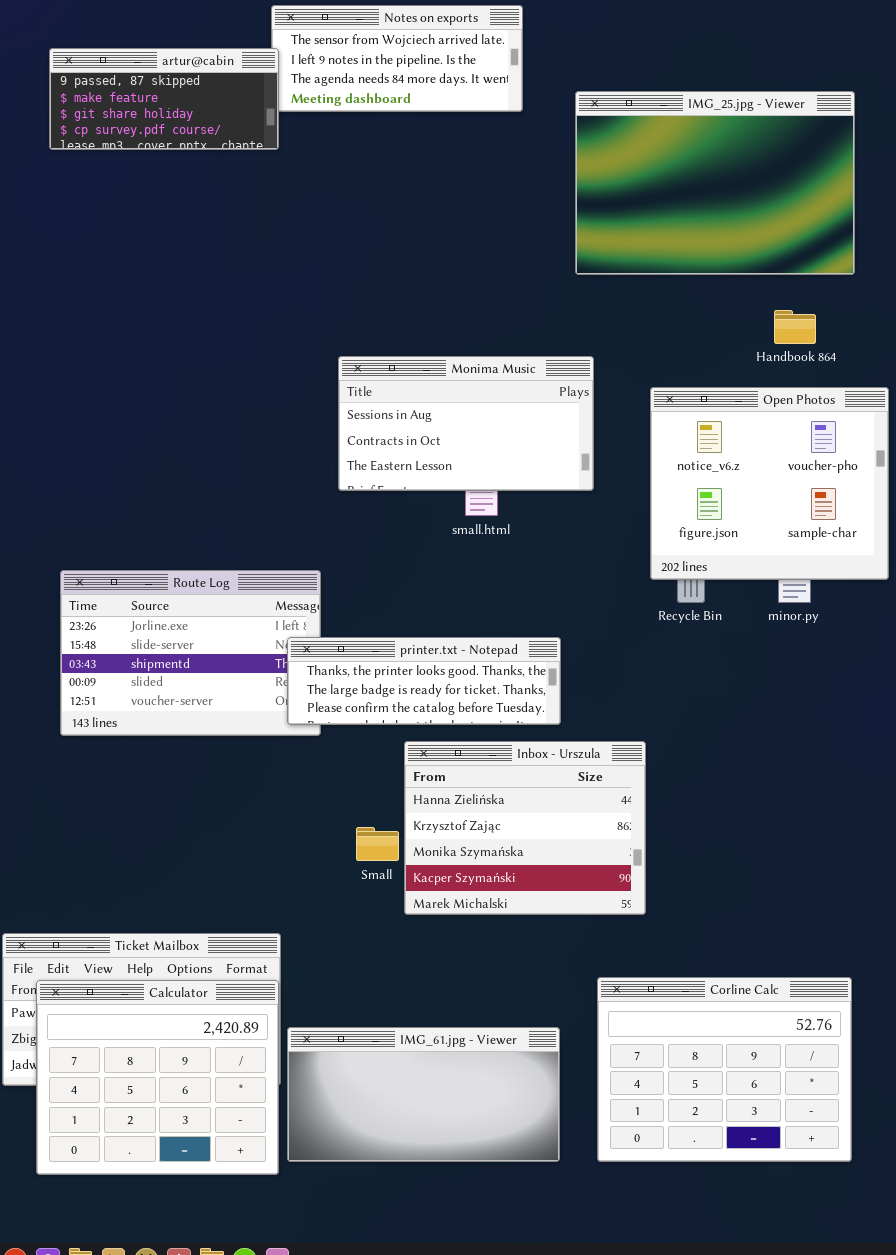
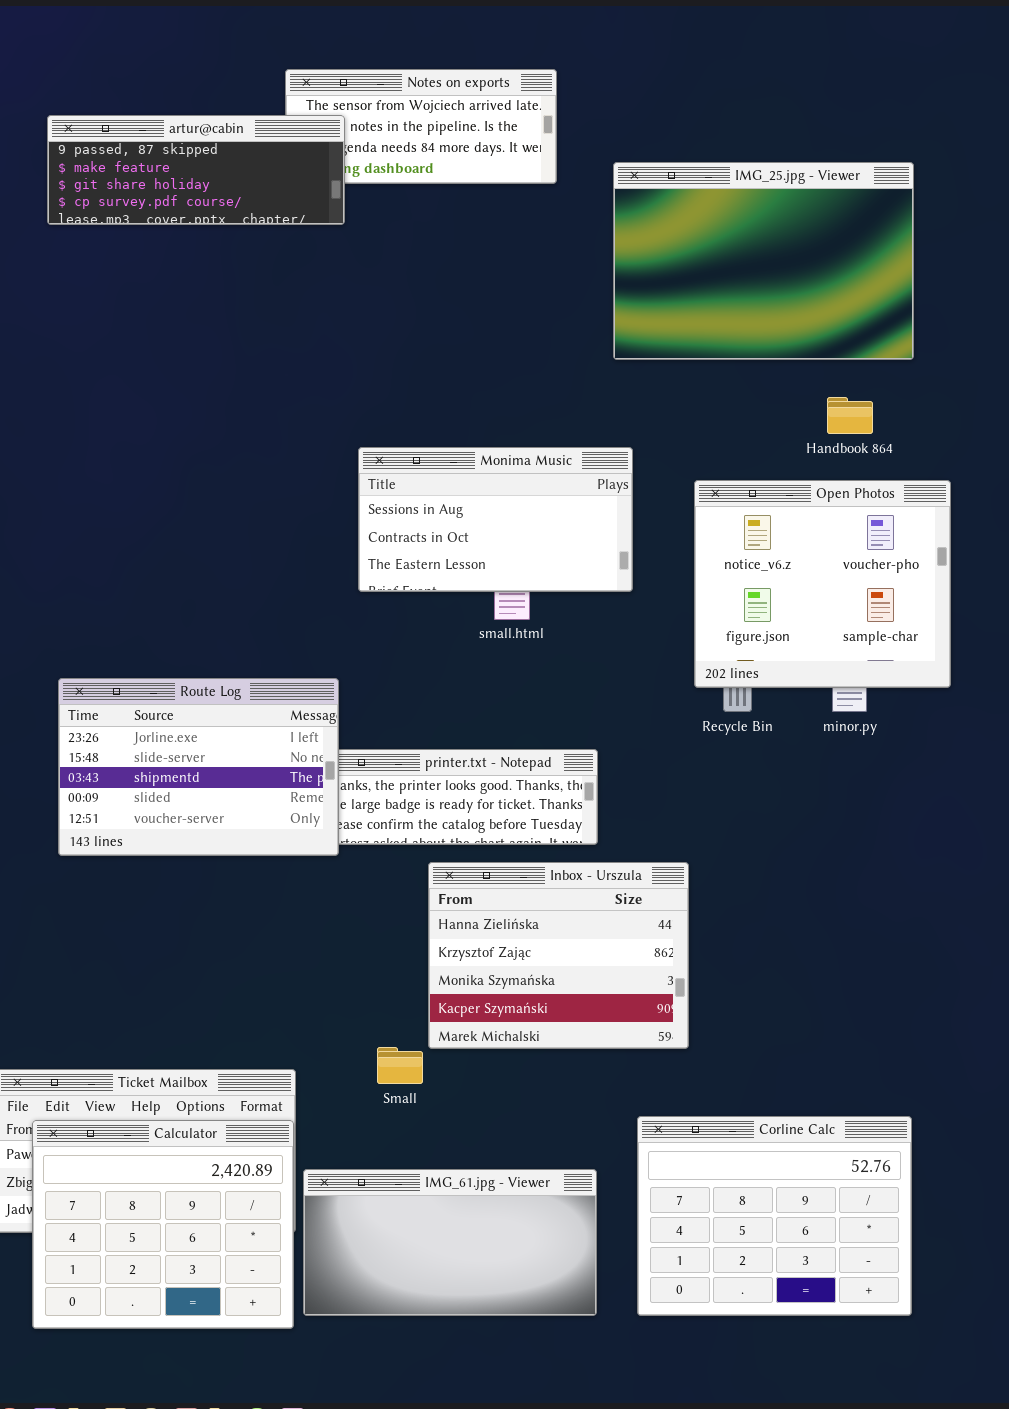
artur@cabin: [49,48,279,150] -> [47,115,345,225], resized
Route Log: [60,570,321,736] -> [58,678,339,856], raised
Small: [356,827,399,861] -> [377,1047,423,1084], moved

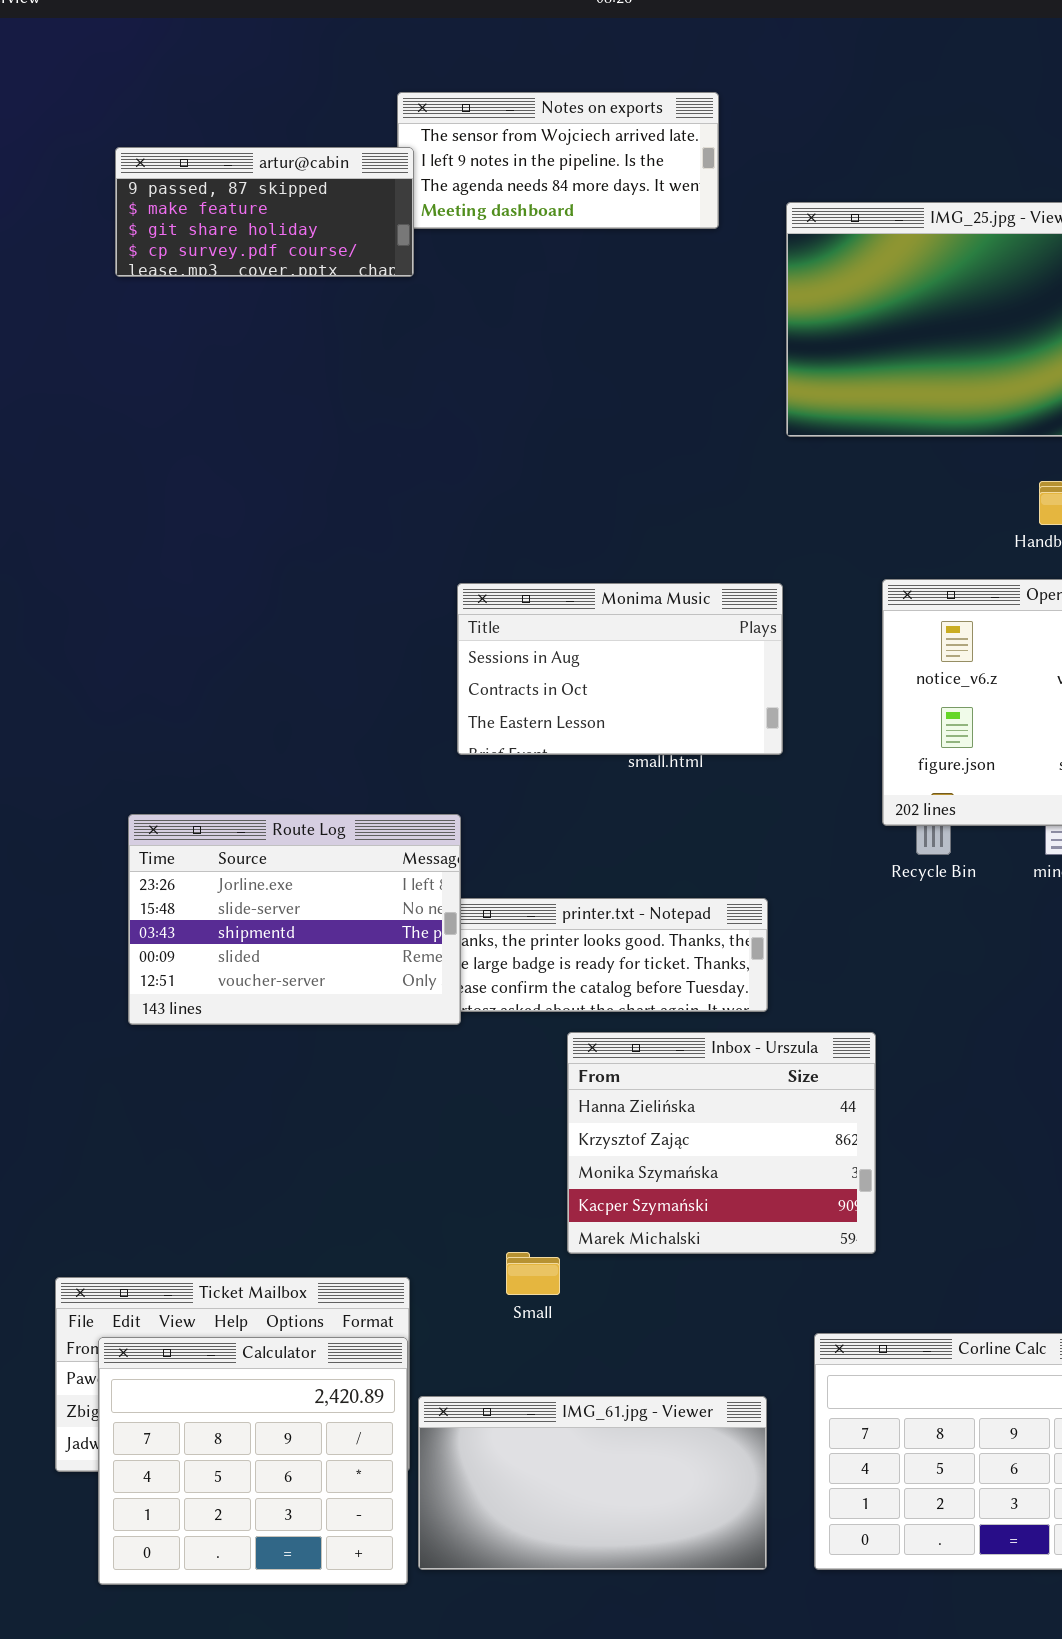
artur@cabin: [47,115,345,225] -> [115,147,414,277], resized
Monima Music: [358,447,633,592] -> [457,583,783,755], moved

